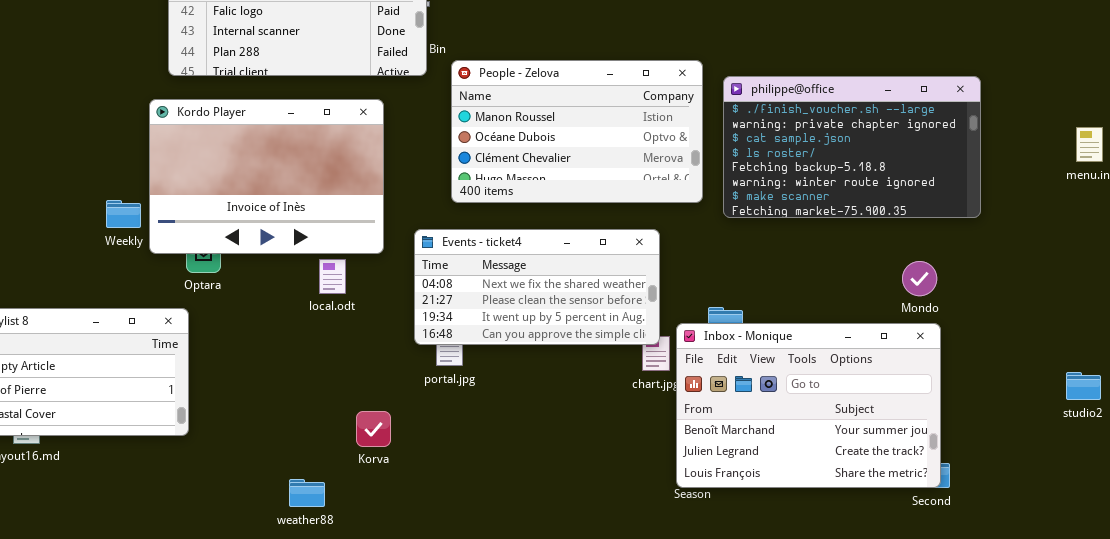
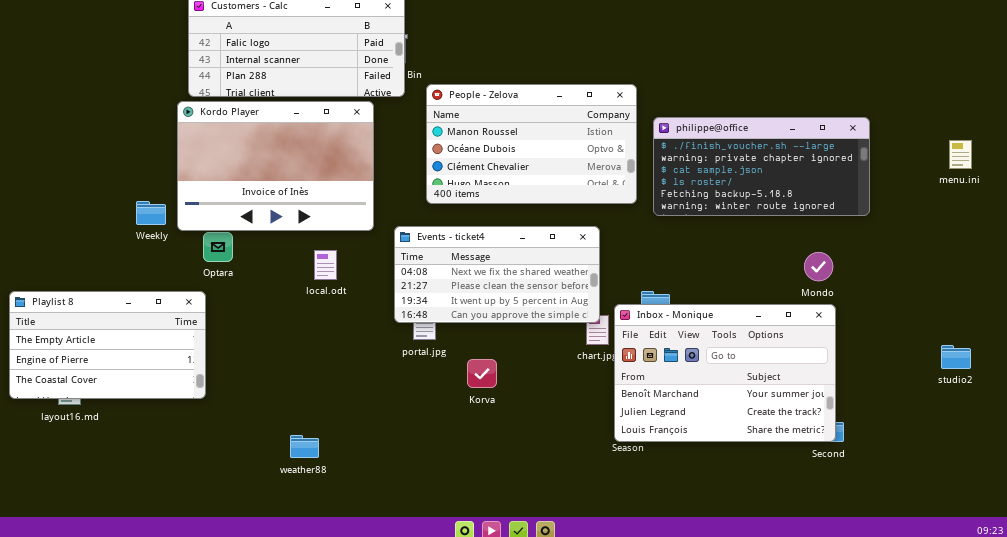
philippe@office: [723,76,981,218] -> [653,117,870,216], resized
Kordo Player: [149,99,384,254] -> [177,101,374,231], moved
Korva: [356,411,391,447] -> [467,359,497,388], moved

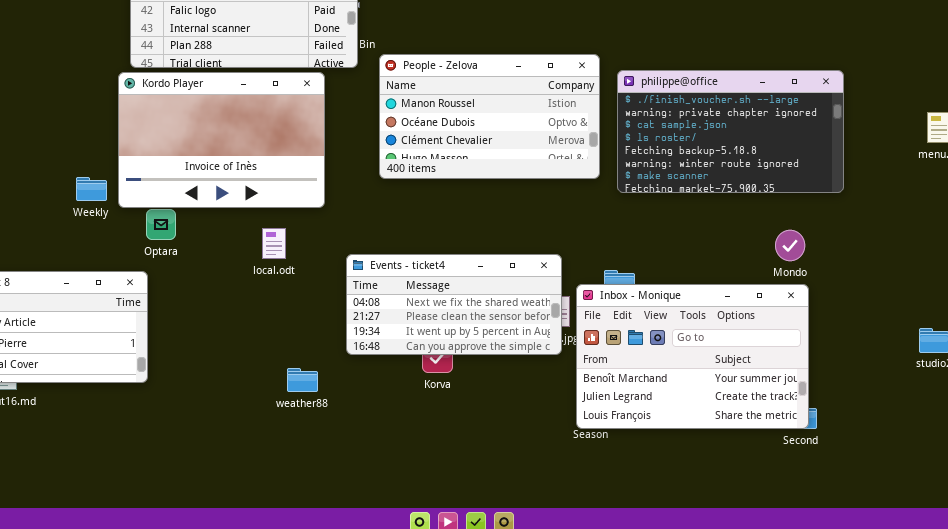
philippe@office: [653,117,870,216] -> [617,70,844,193], resized
Events - ticket4: [394,226,600,323] -> [346,254,562,355], moved
weather88: [290,435,319,458] -> [287,368,318,392], moved

